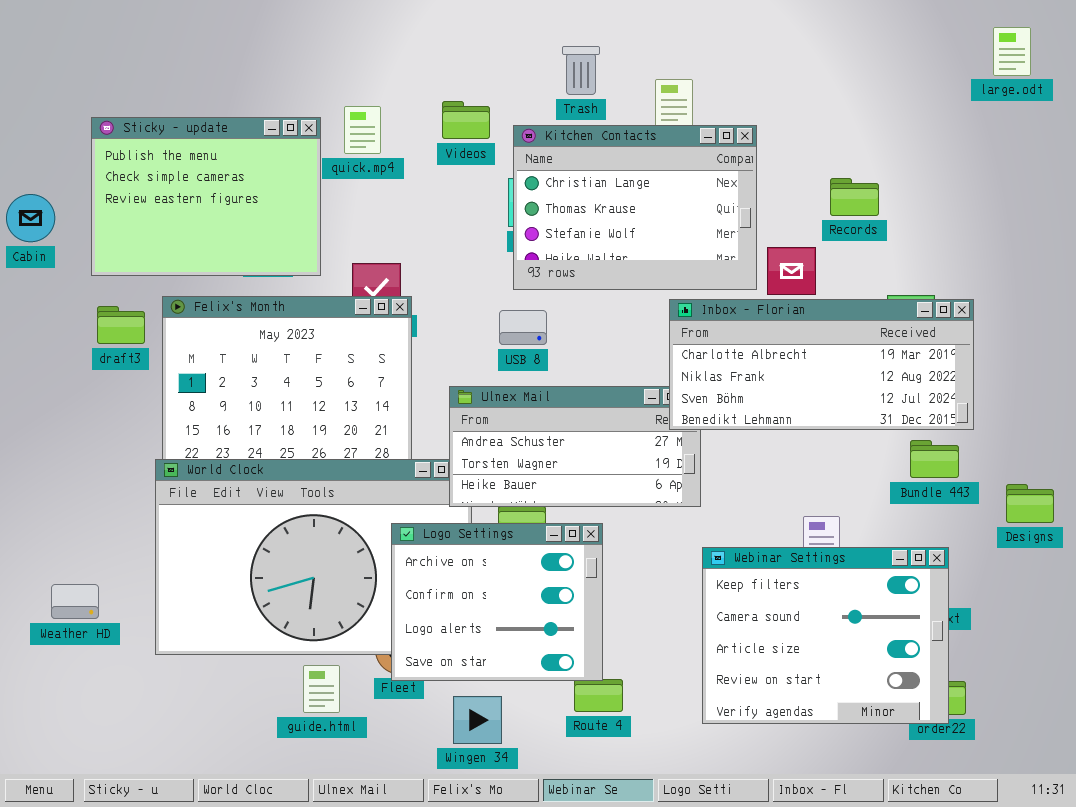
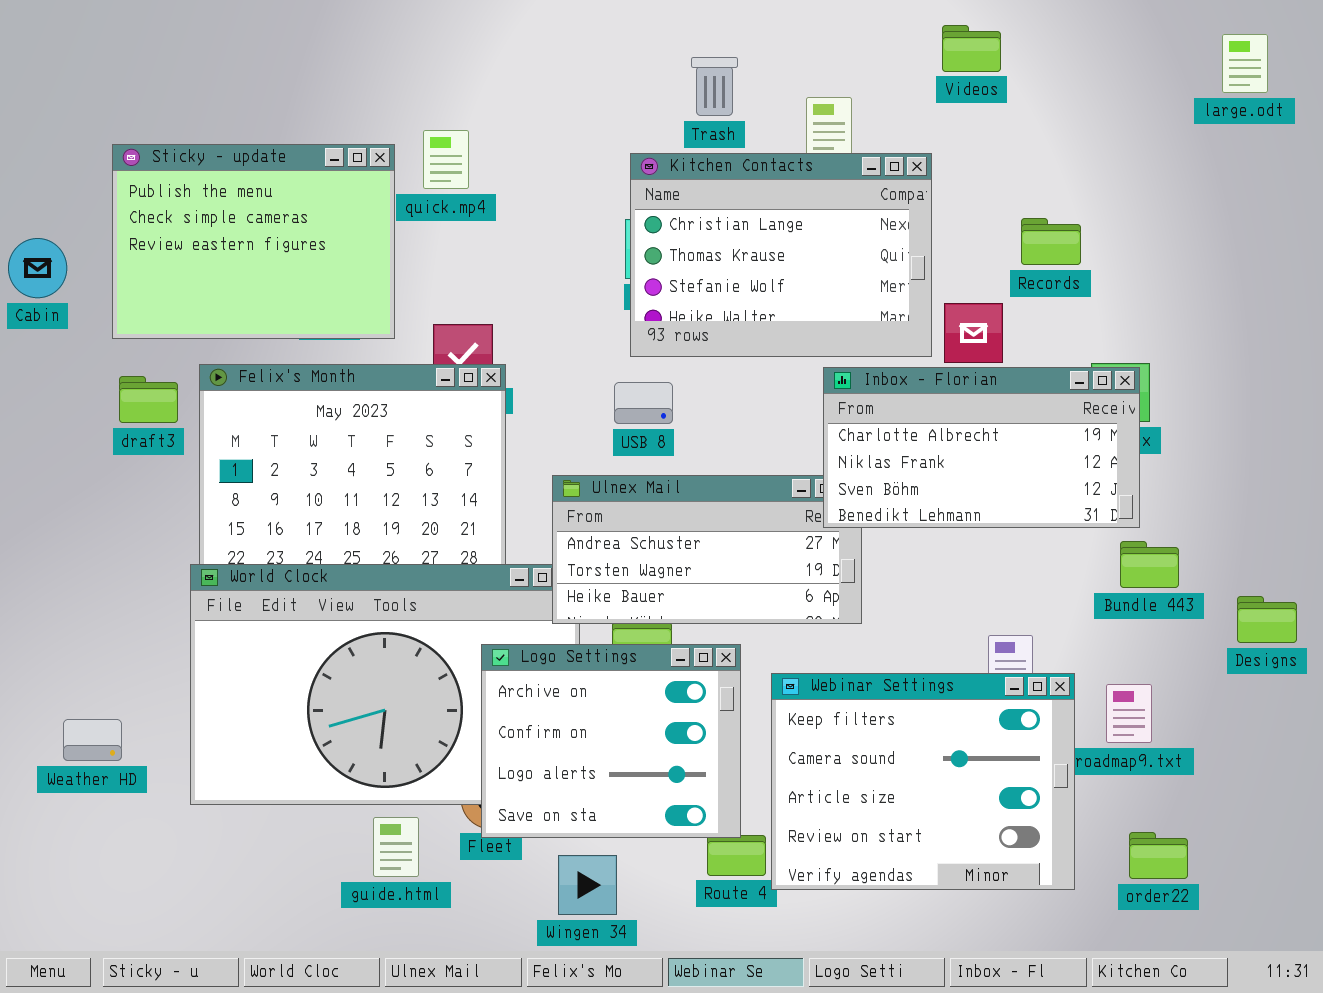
Videos: [442,101,490,139] -> [942,25,1001,72], moved
Inbox - Florian: [669,299,974,430] -> [823,367,1140,528], resized
Webinar Settings: [702,547,949,724] -> [771,673,1075,890], moved

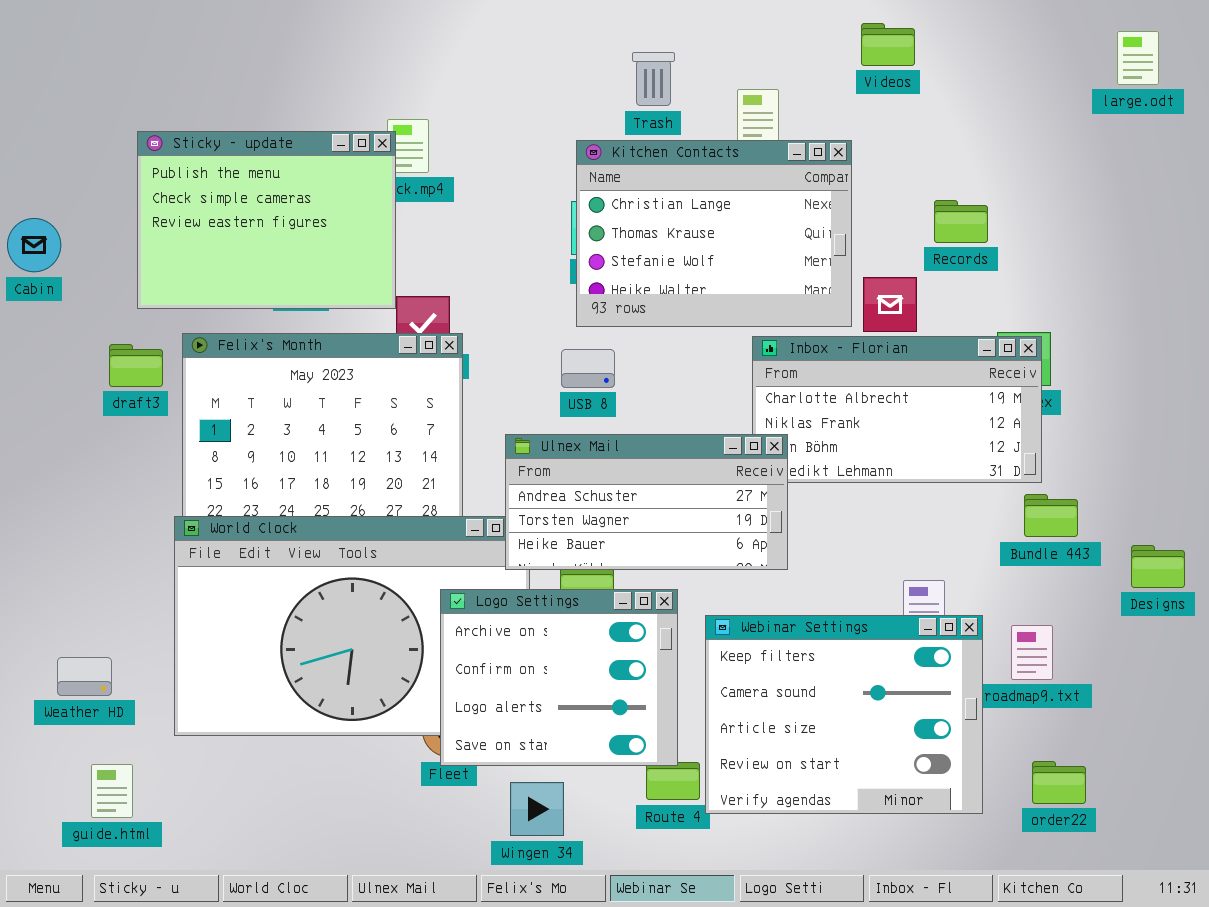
Sticky - update: [112,144,395,339] -> [137,131,396,309], moved
Ulnex Mail: [552,475,862,624] -> [505,434,788,570], raised
guide.html: [373,817,419,877] -> [91,764,133,818], moved

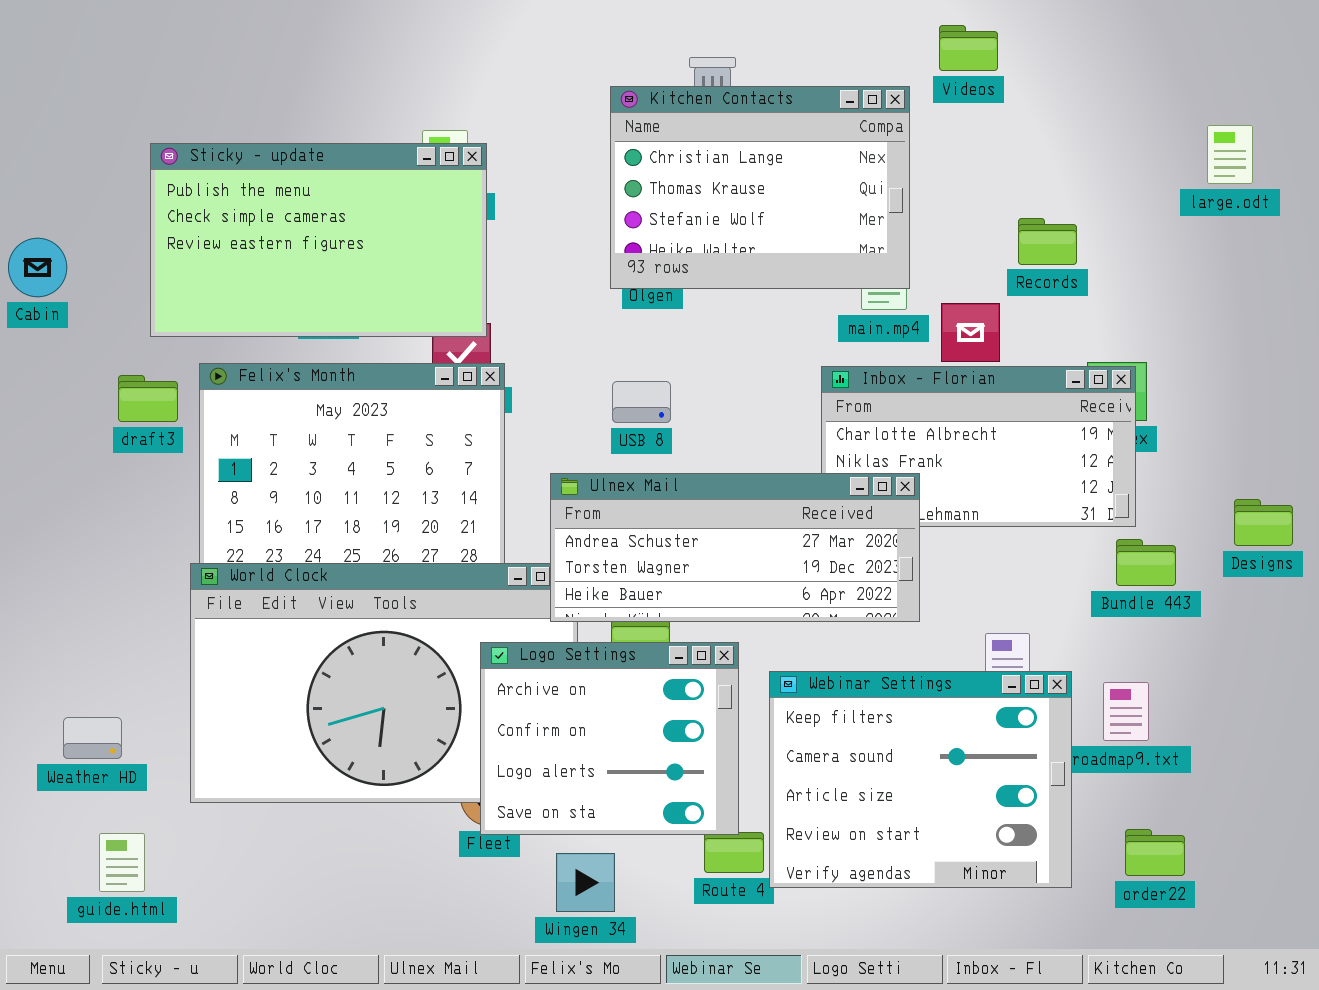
large.odt: [1117,31,1159,85] -> [1207,125,1253,184], moved
Sticky - update: [137,131,396,309] -> [150,143,487,337], resized
Kitchen Contacts: [576,140,852,327] -> [610,86,910,289], moved
Ulnex Mail: [505,434,788,570] -> [550,473,920,622], resized
Designs: [1131,545,1185,588] -> [1234,499,1293,546], moved

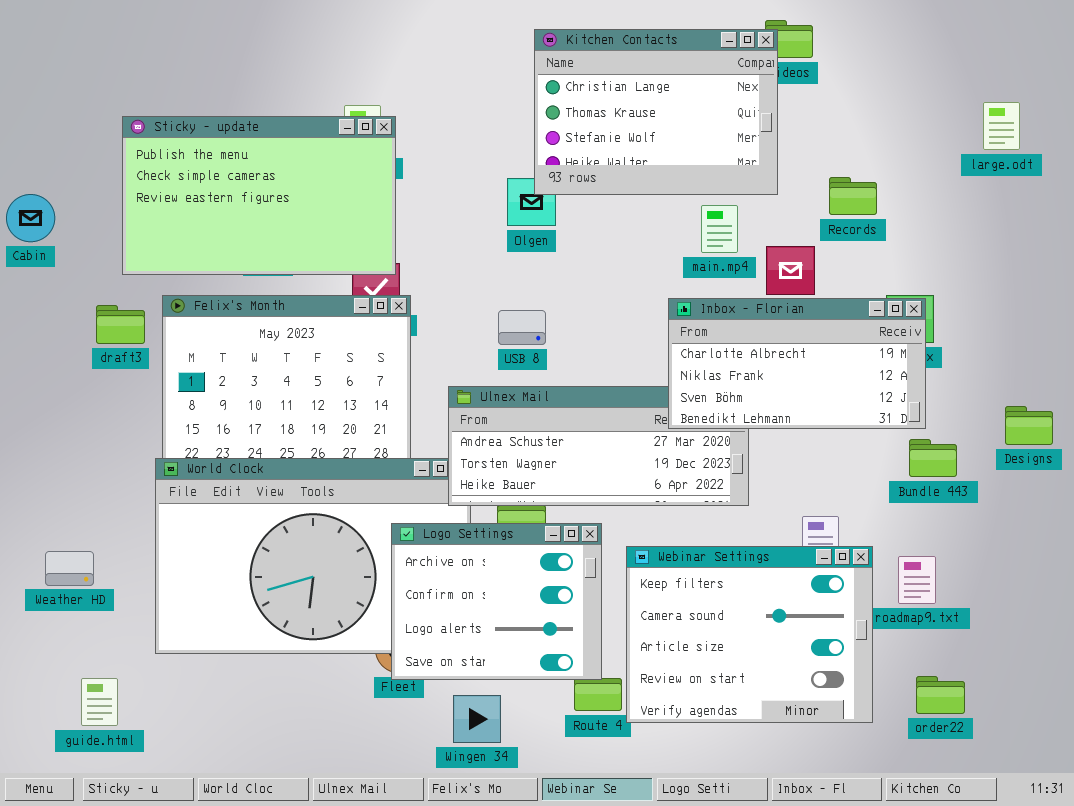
Kitchen Contacts: [610,86,910,289] -> [534,29,778,195], moved
Inbox - Florian: [821,366,1136,527] -> [668,298,926,429], raised
Weather HD: [63,717,122,759] -> [45,551,94,586], moved

